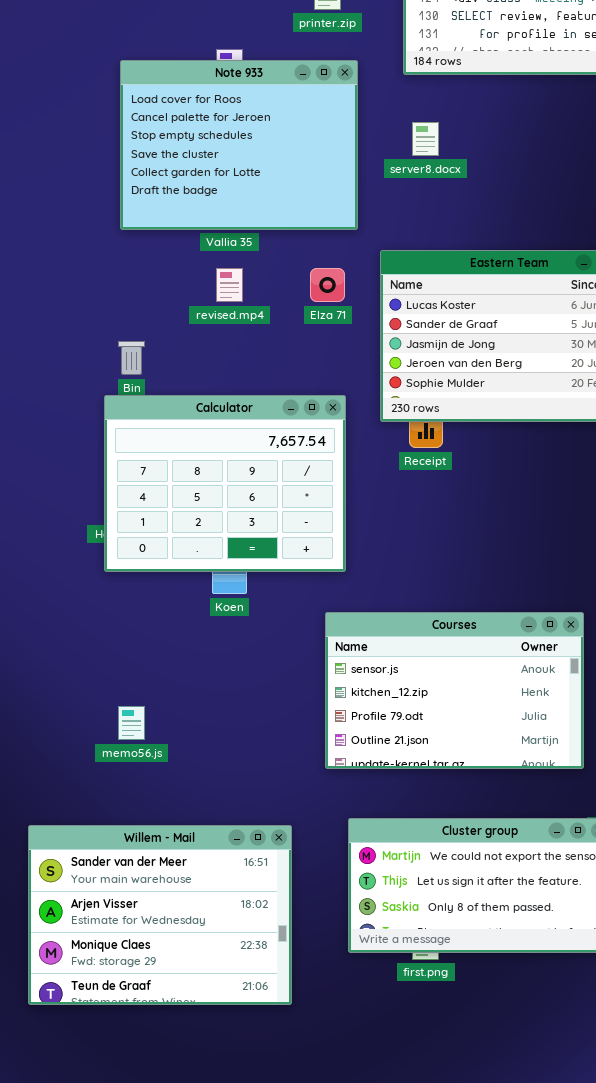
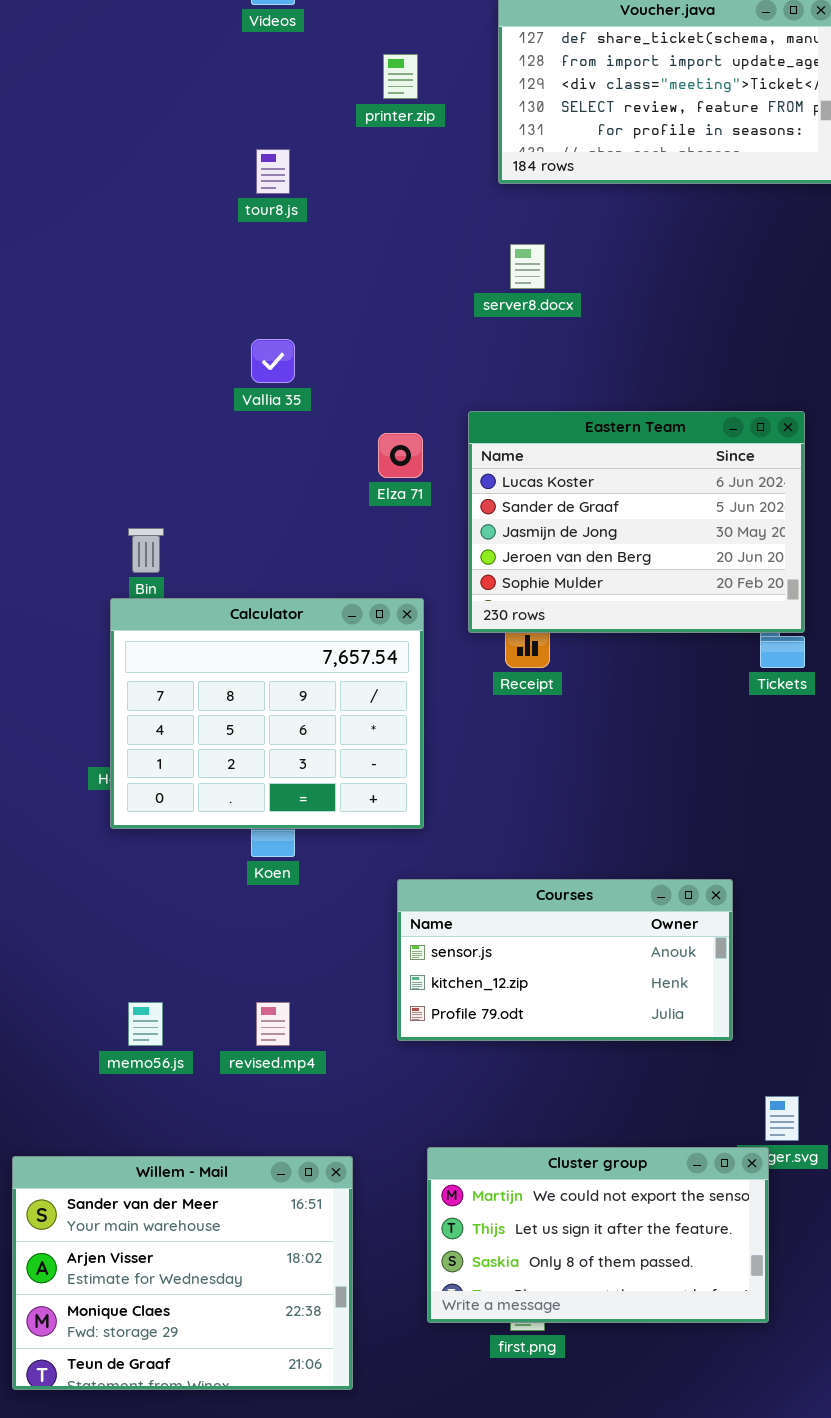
Note 933: [120,60,358,230] -> none, closed
revised.mp4: [216,268,243,302] -> [256,1002,290,1046], moved
Courses: [325,612,584,769] -> [397,879,733,1041], resized

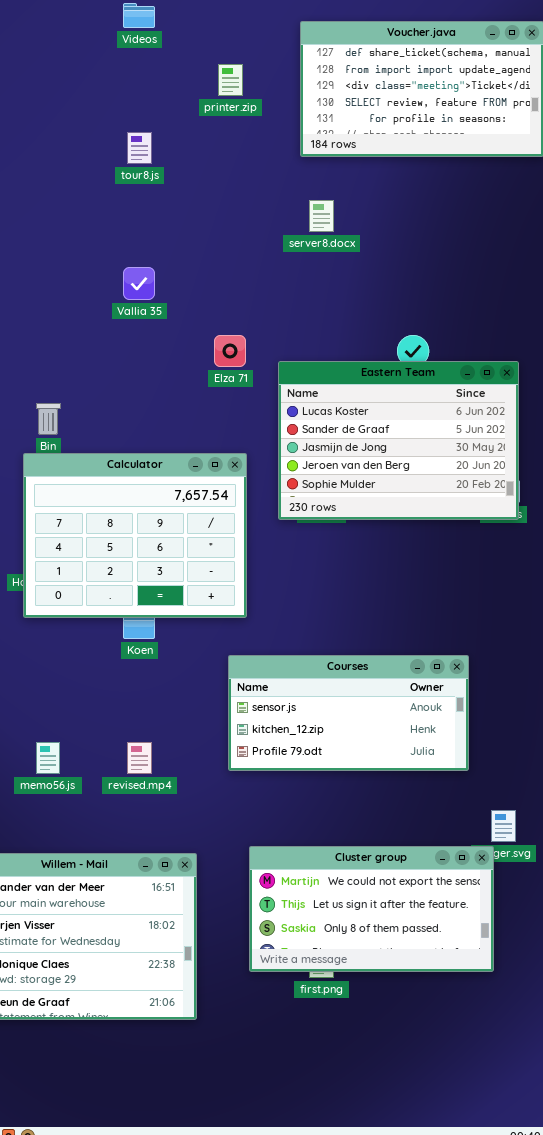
Eastern Team: [468,411,805,633] -> [278,361,519,520], moved

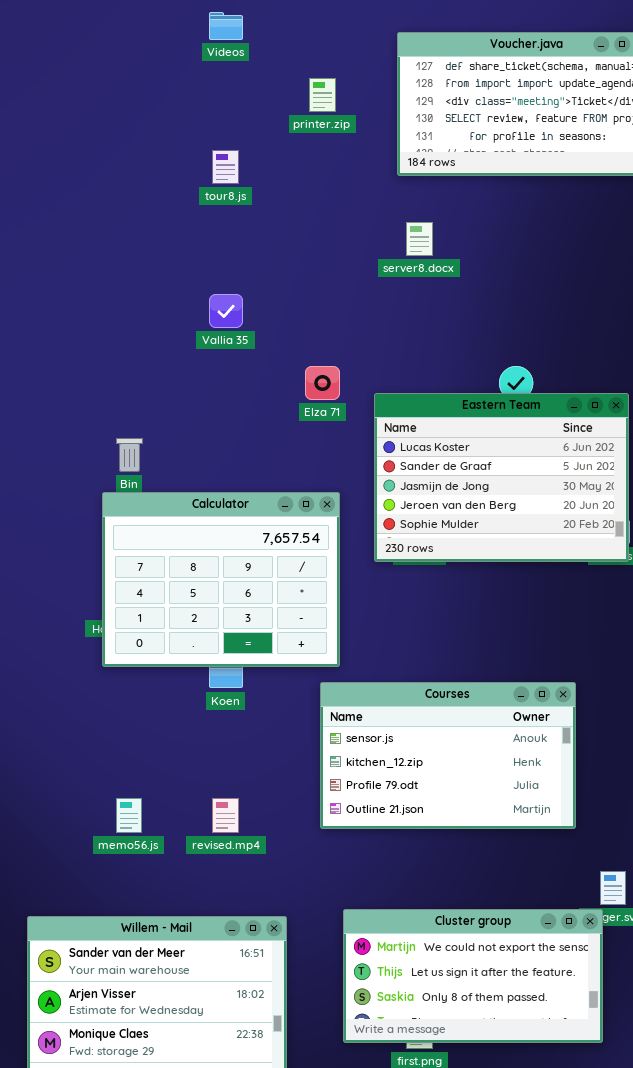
Courses: [228,655,469,771] -> [320,682,576,829], resized

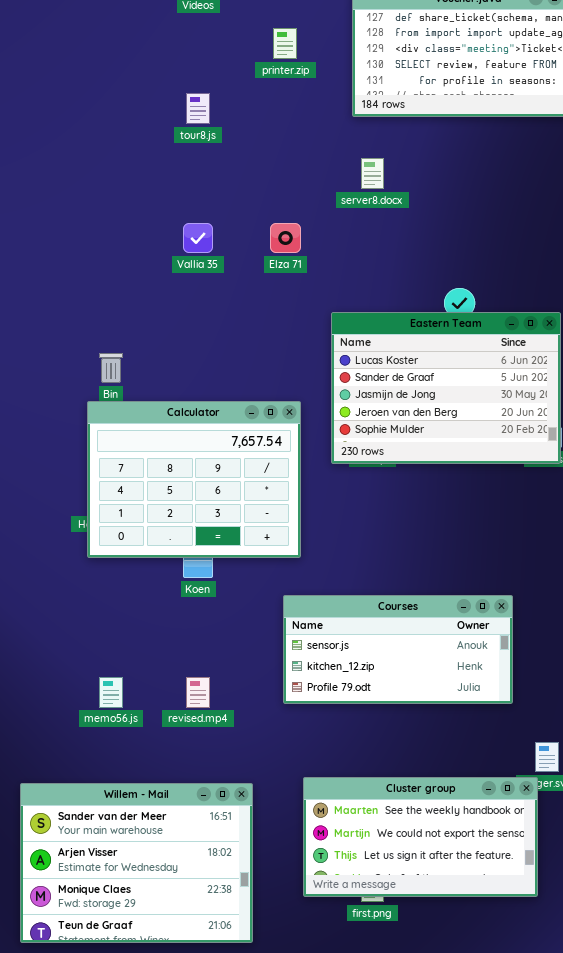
Elza 71: [305,366,340,400] -> [270,223,301,253], moved
Courses: [320,682,576,829] -> [283,595,513,704], resized
Cluster group: [343,909,603,1043] -> [303,777,538,897], scrolled up 1 row

